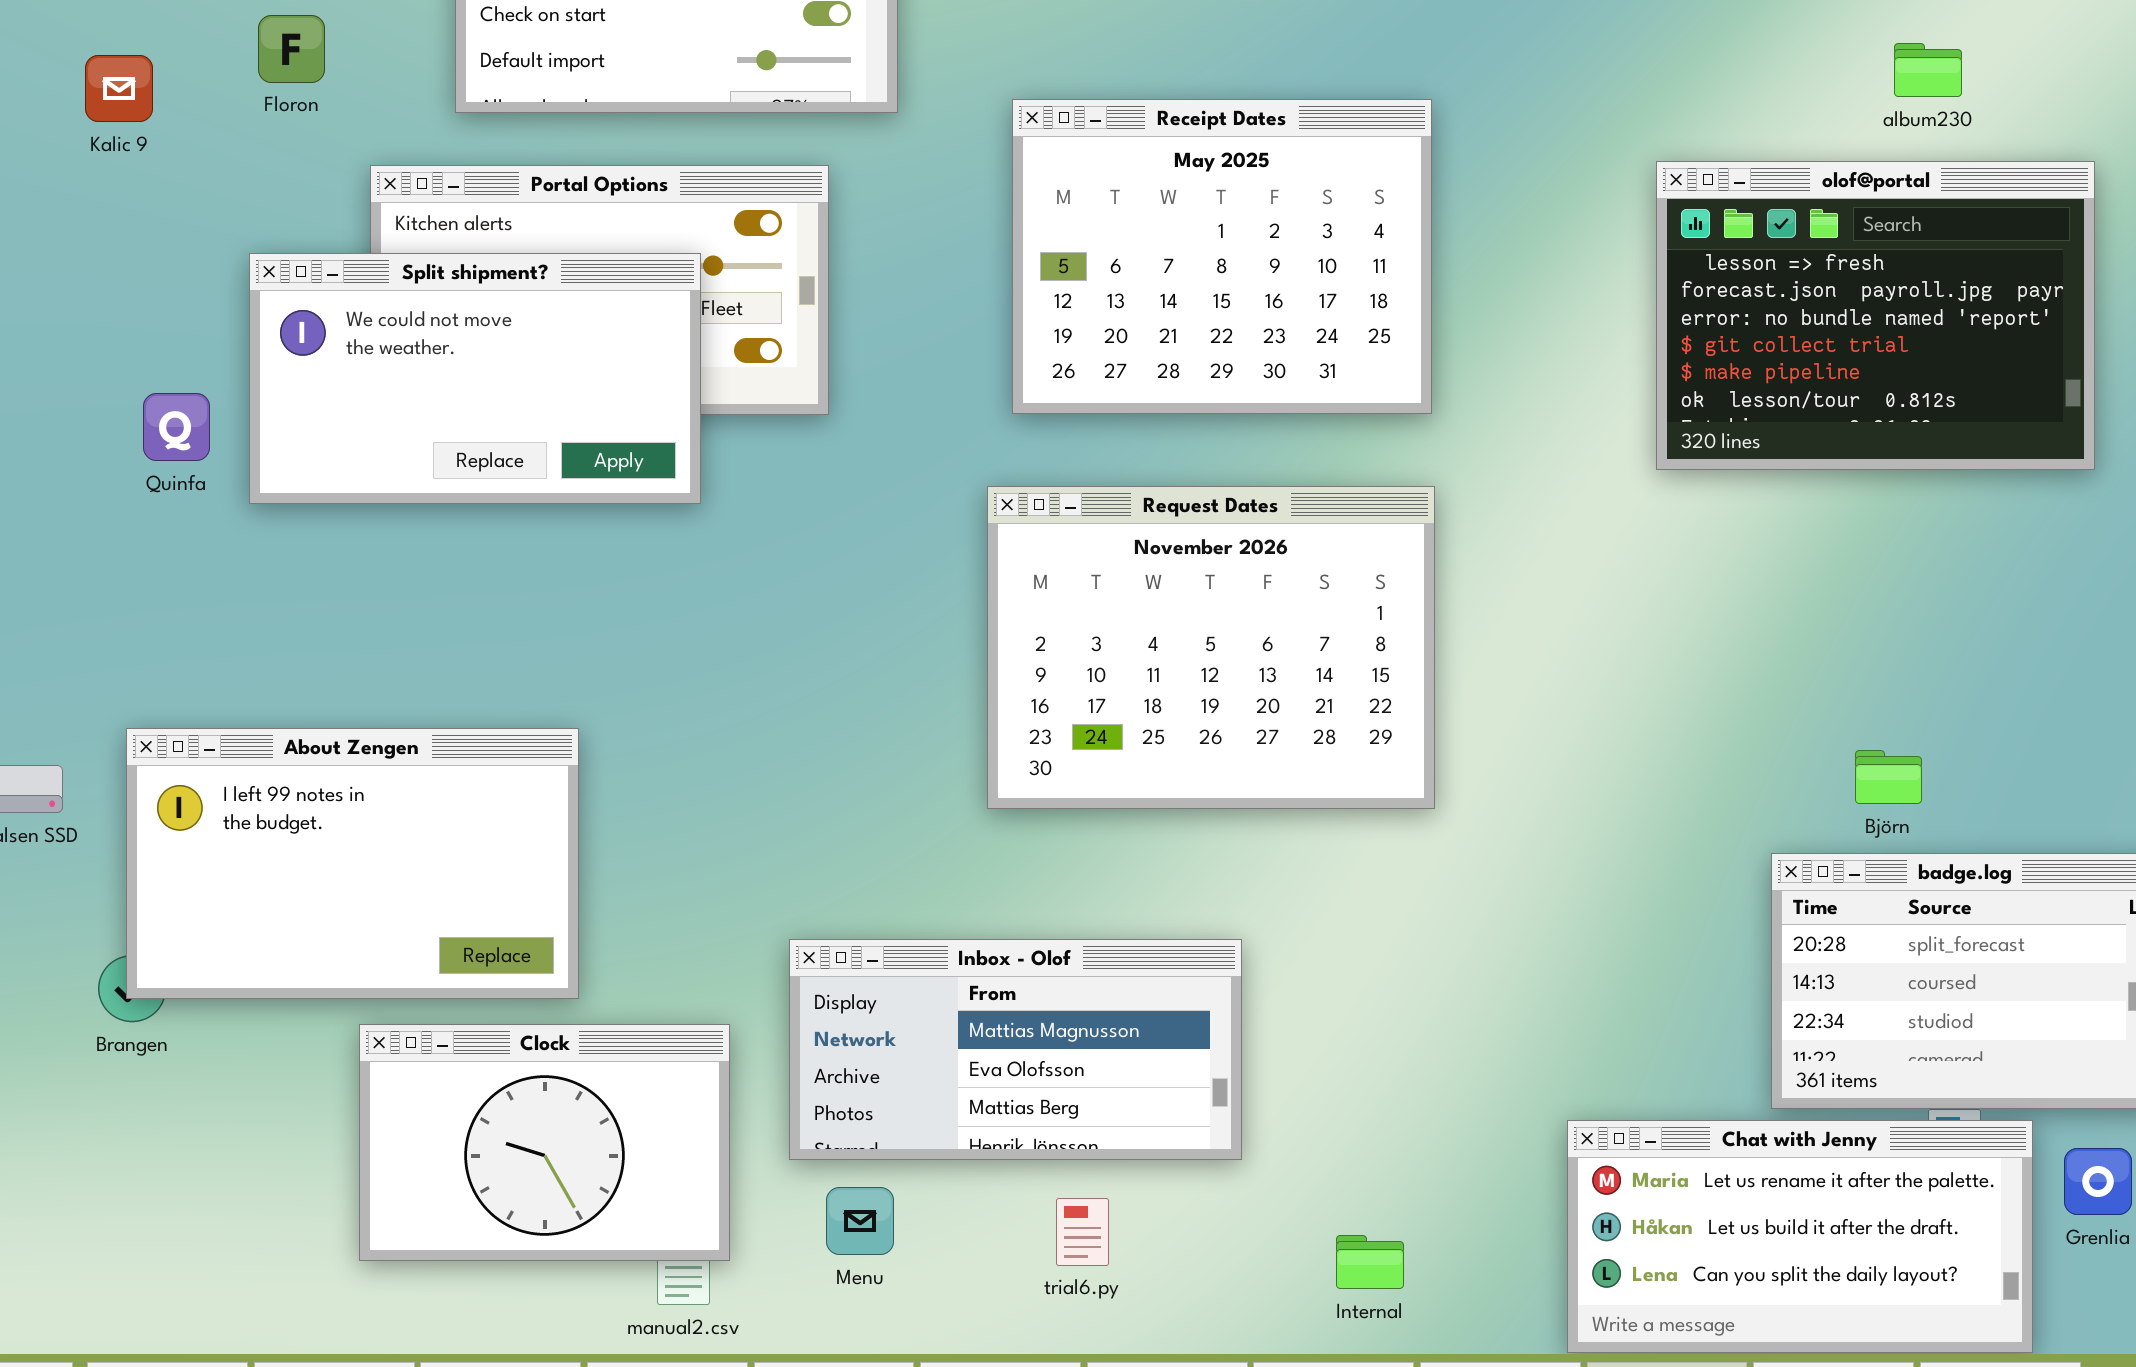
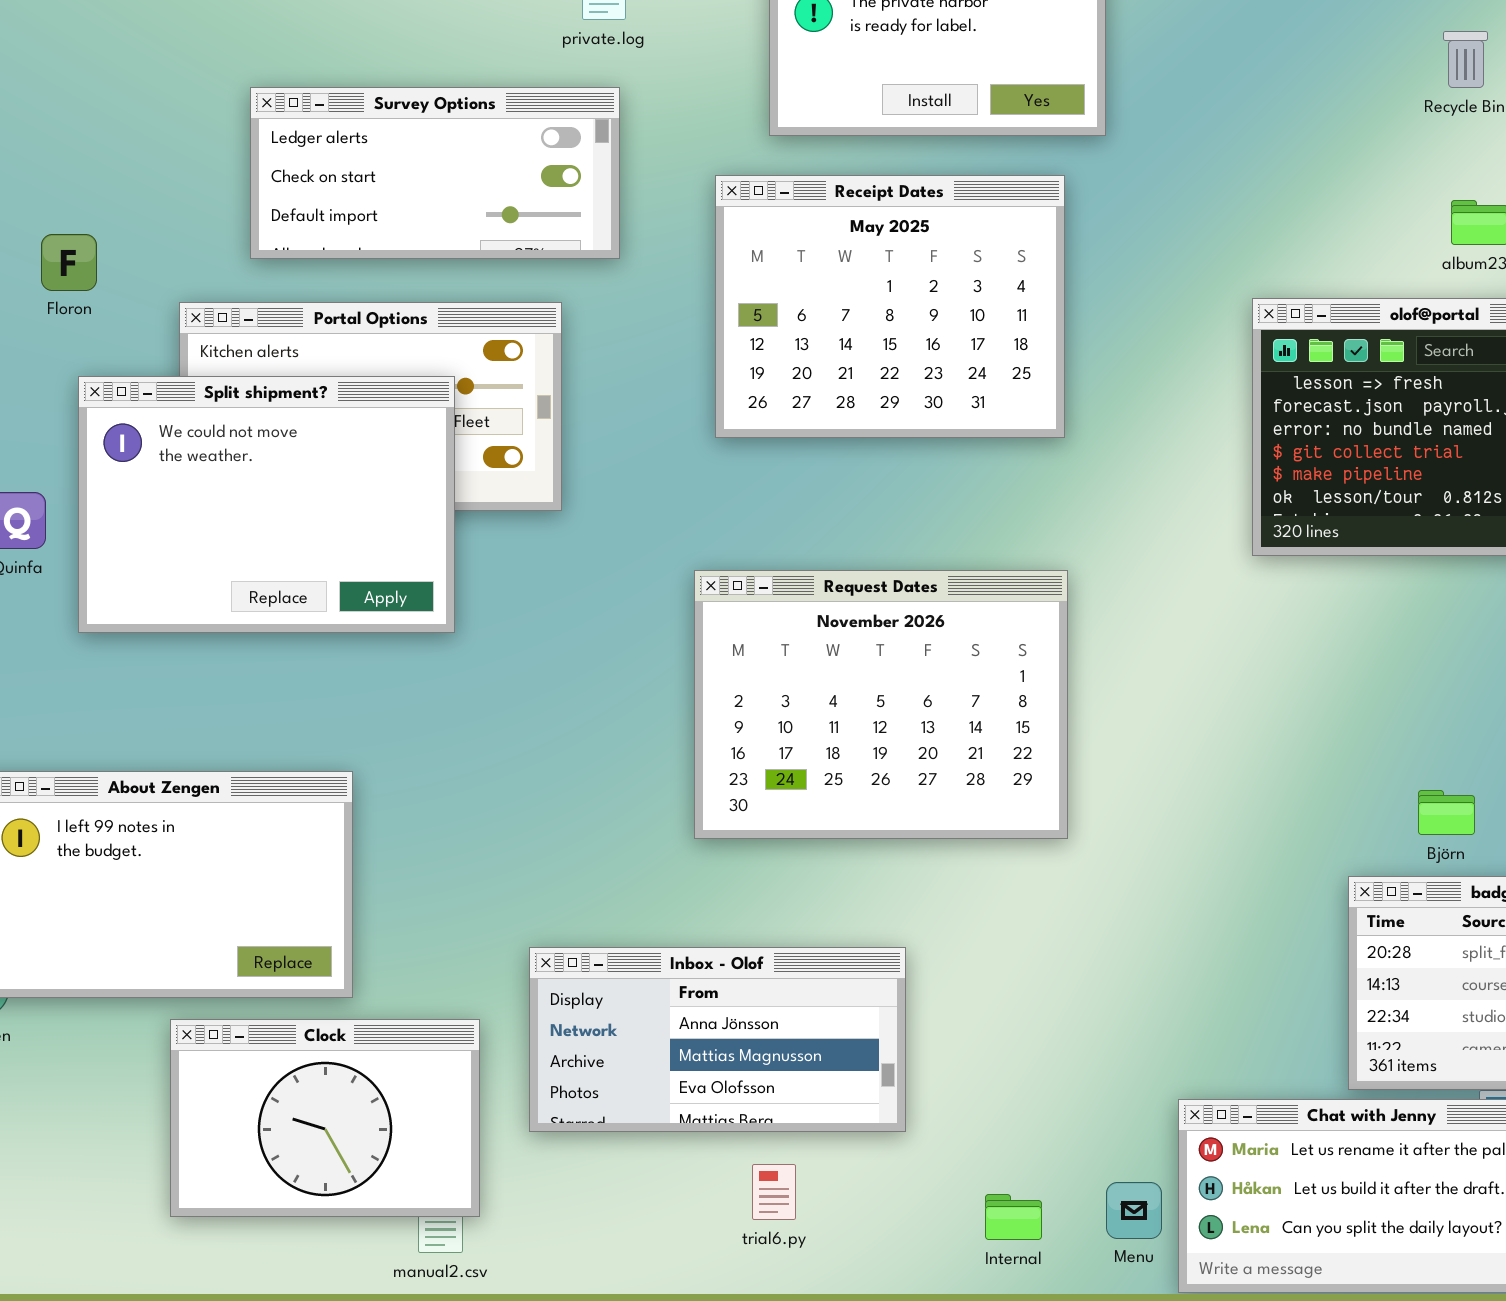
Floron: [258,15,325,83] -> [41,234,97,291], moved
Receipt Dates: [1012,99,1432,414] -> [715,175,1065,438], moved
Split shipment?: [249,253,701,504] -> [78,376,455,633], resized
Inbox - Olof: [789,939,1242,1160] -> [529,947,906,1132], scrolled up 1 row
Menu: [826,1187,894,1255] -> [1106,1182,1162,1239], moved

